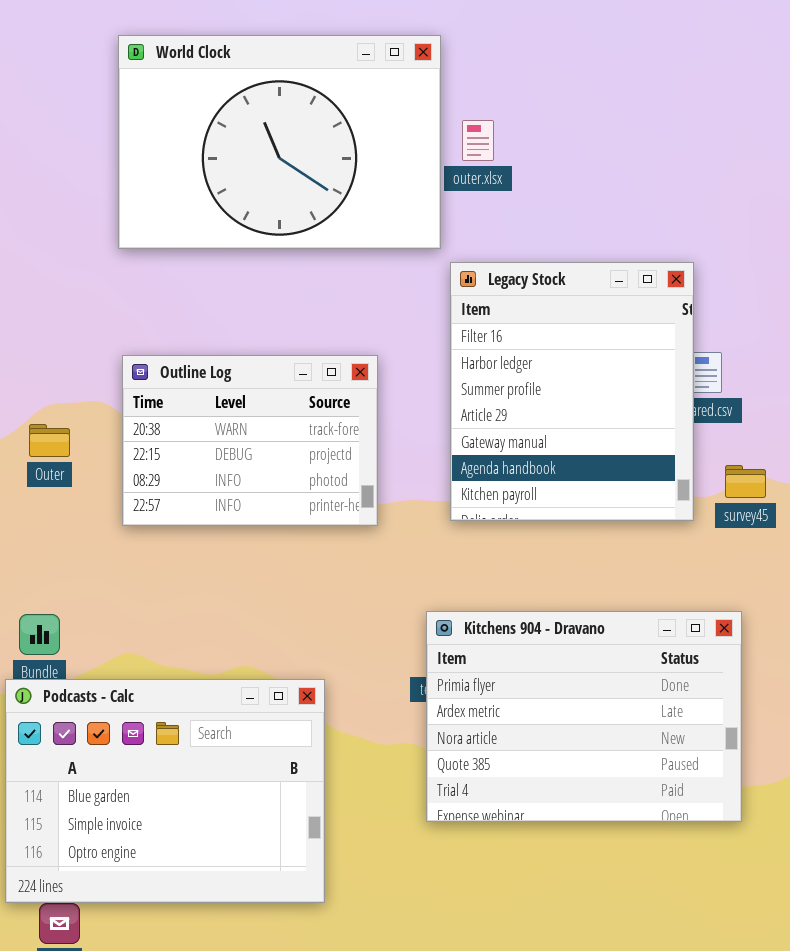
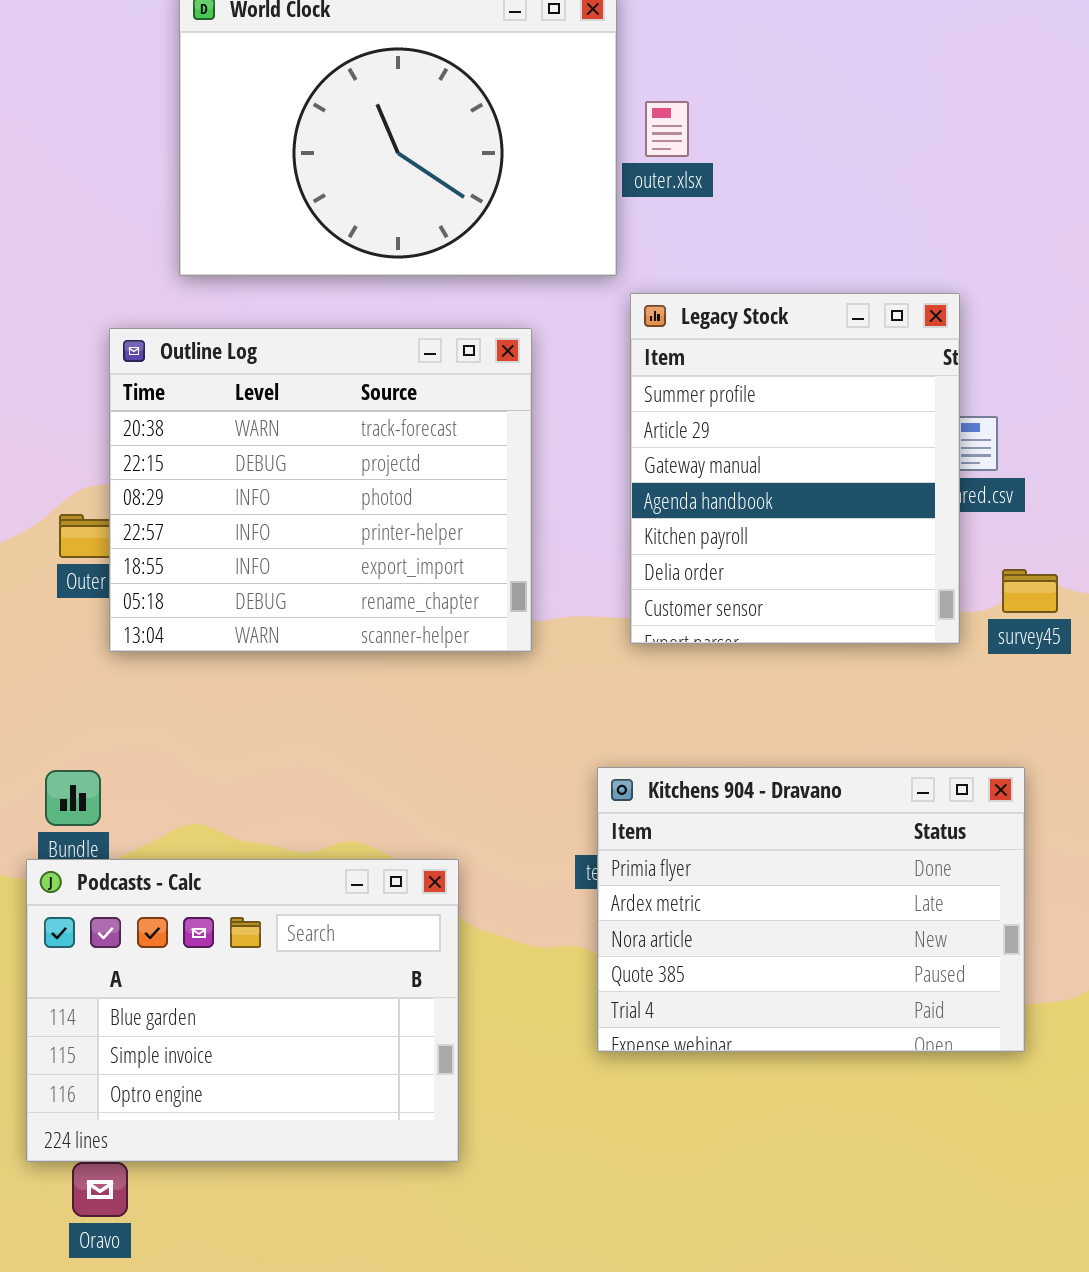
Legacy Stock: [450,262,694,521] -> [630,293,960,644], scrolled down 2 rows
Outline Log: [122,355,378,526] -> [109,328,532,652], resized

